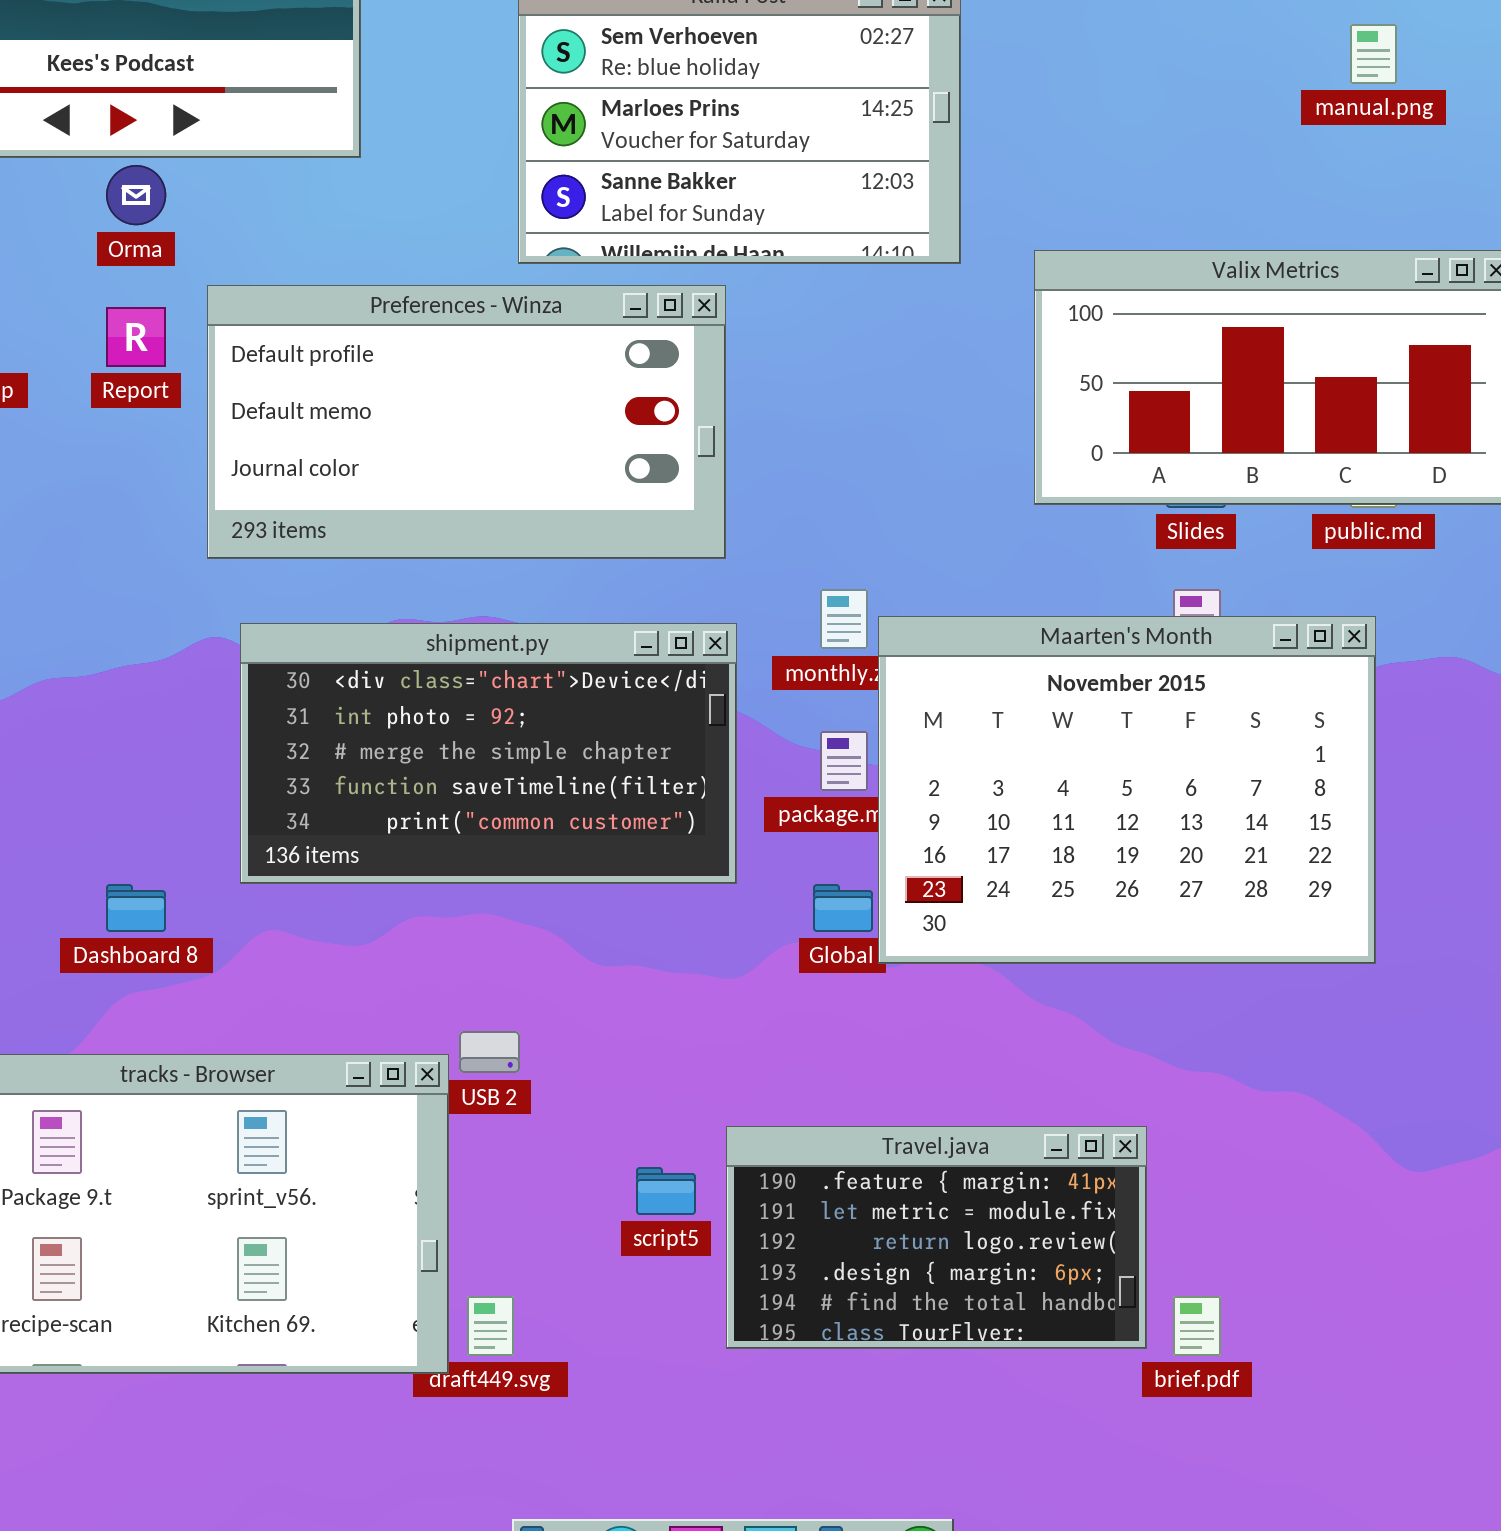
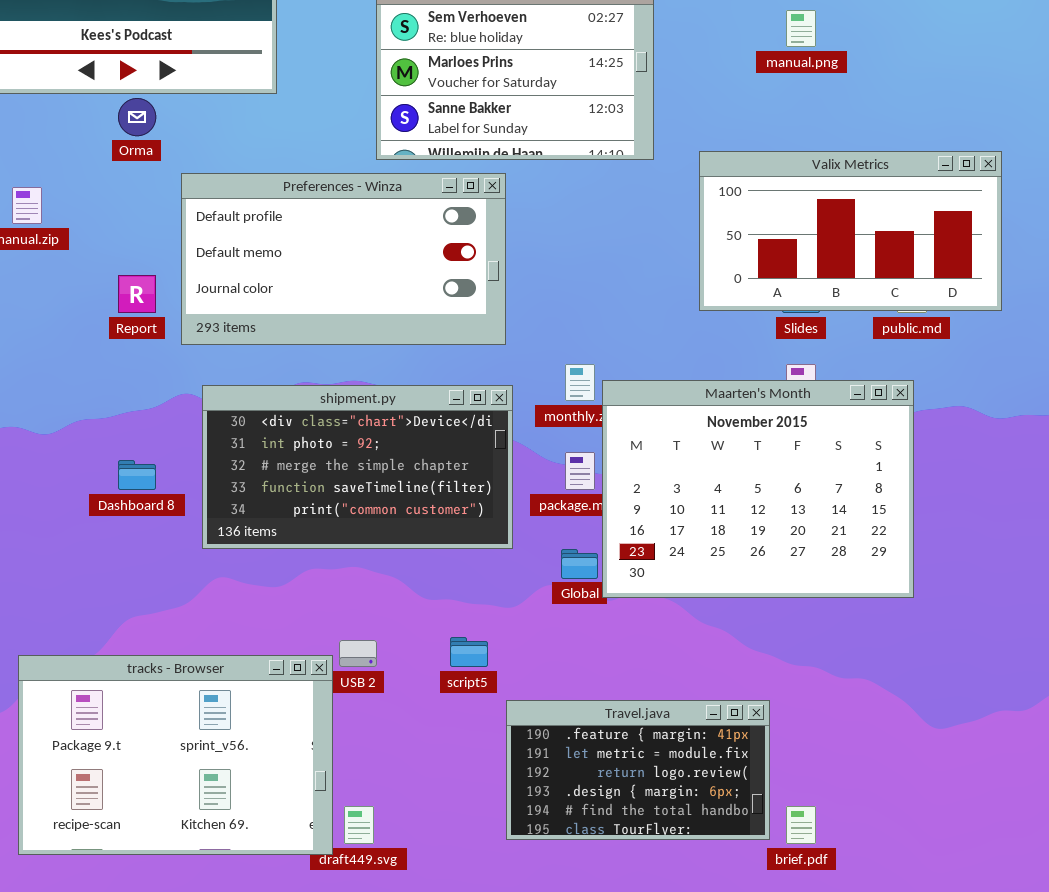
manual.png: [1350,24,1397,84] -> [786,10,816,47], moved
Report: [106,307,166,367] -> [118,275,156,313], moved
Dashboard 8: [106,884,166,932] -> [118,460,156,490], moved
script5: [636,1167,696,1215] -> [450,637,488,667], moved

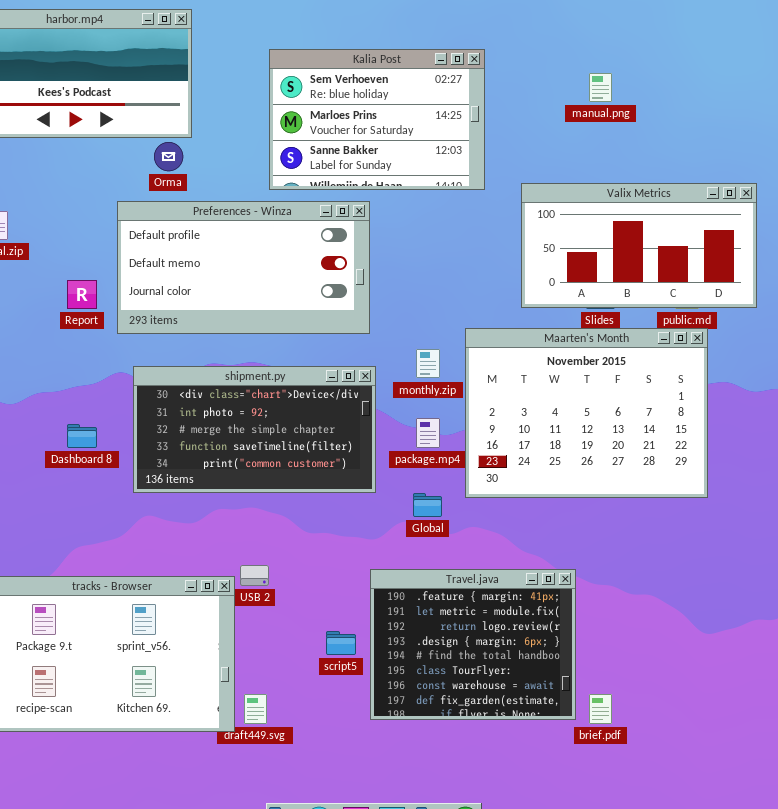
Orma: [118,98,156,136] -> [154,142,183,171], moved
Maarten's Month: [602,380,914,598] -> [465,328,708,498], moved
script5: [450,637,488,667] -> [326,631,356,655], moved
Travel.java: [506,700,770,840] -> [370,569,576,720], resized

